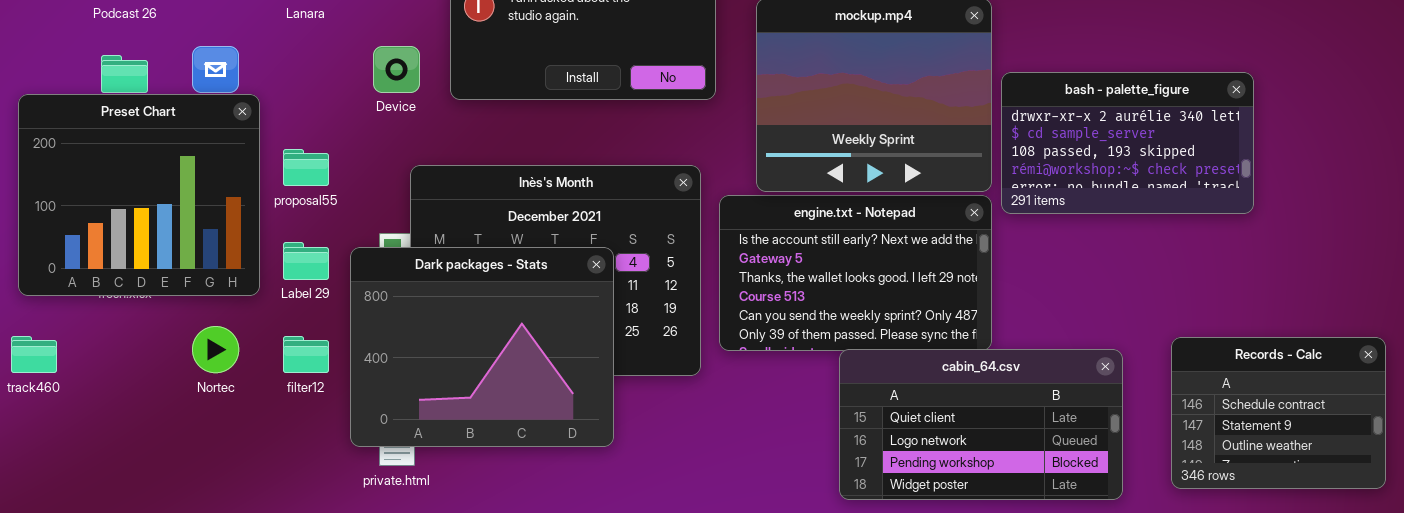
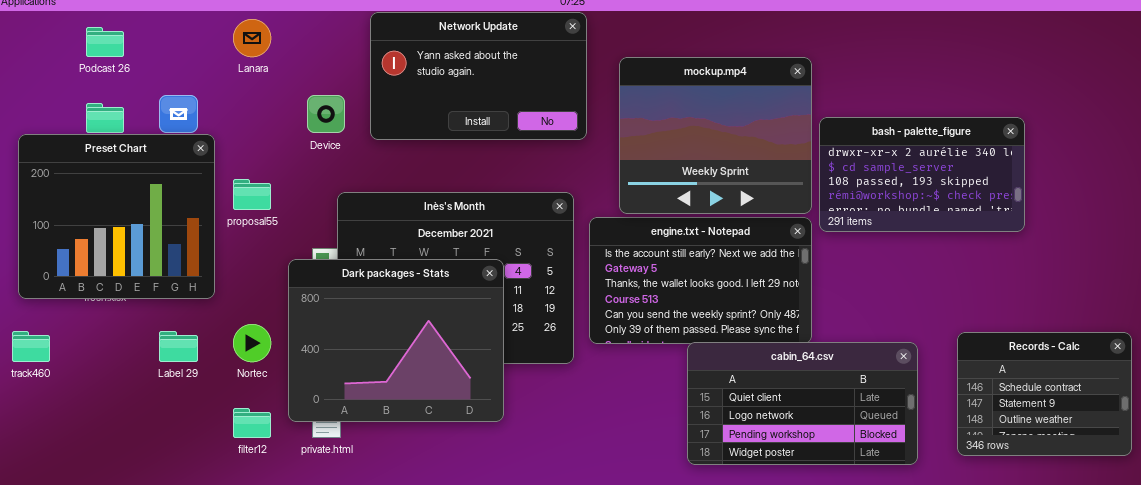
Label 29: [283,242,329,280] -> [159,331,198,362], moved
Nortec: [192,326,239,373] -> [233,324,271,362], moved
filter12: [283,336,329,373] -> [233,408,271,438], moved

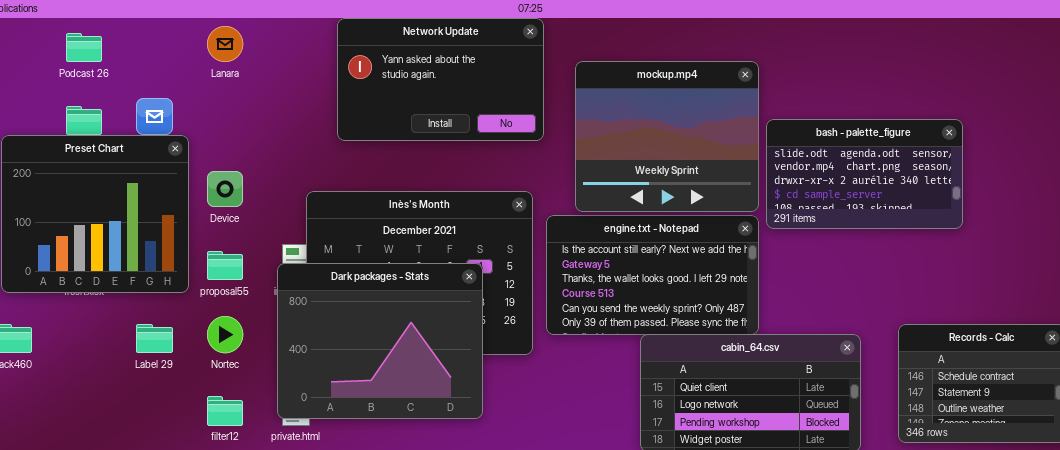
Device: [307,95,345,133] -> [207,171,243,207], moved
bash - palette_figure: [819,117,1025,232] -> [766,119,963,229], scrolled up 2 rows
proposal55: [233,179,271,210] -> [207,251,243,280], moved
Dark packages - Stats: [288,259,504,422] -> [277,263,483,419], moved

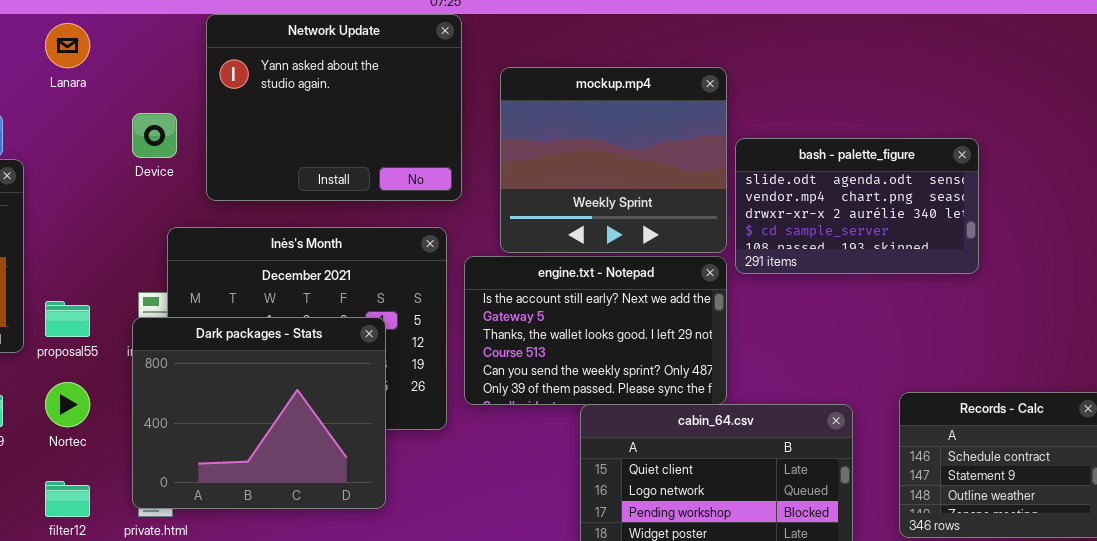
Network Update: [337,18,544,141] -> [206,14,462,201], resized
Device: [207,171,243,207] -> [132,113,177,158], moved

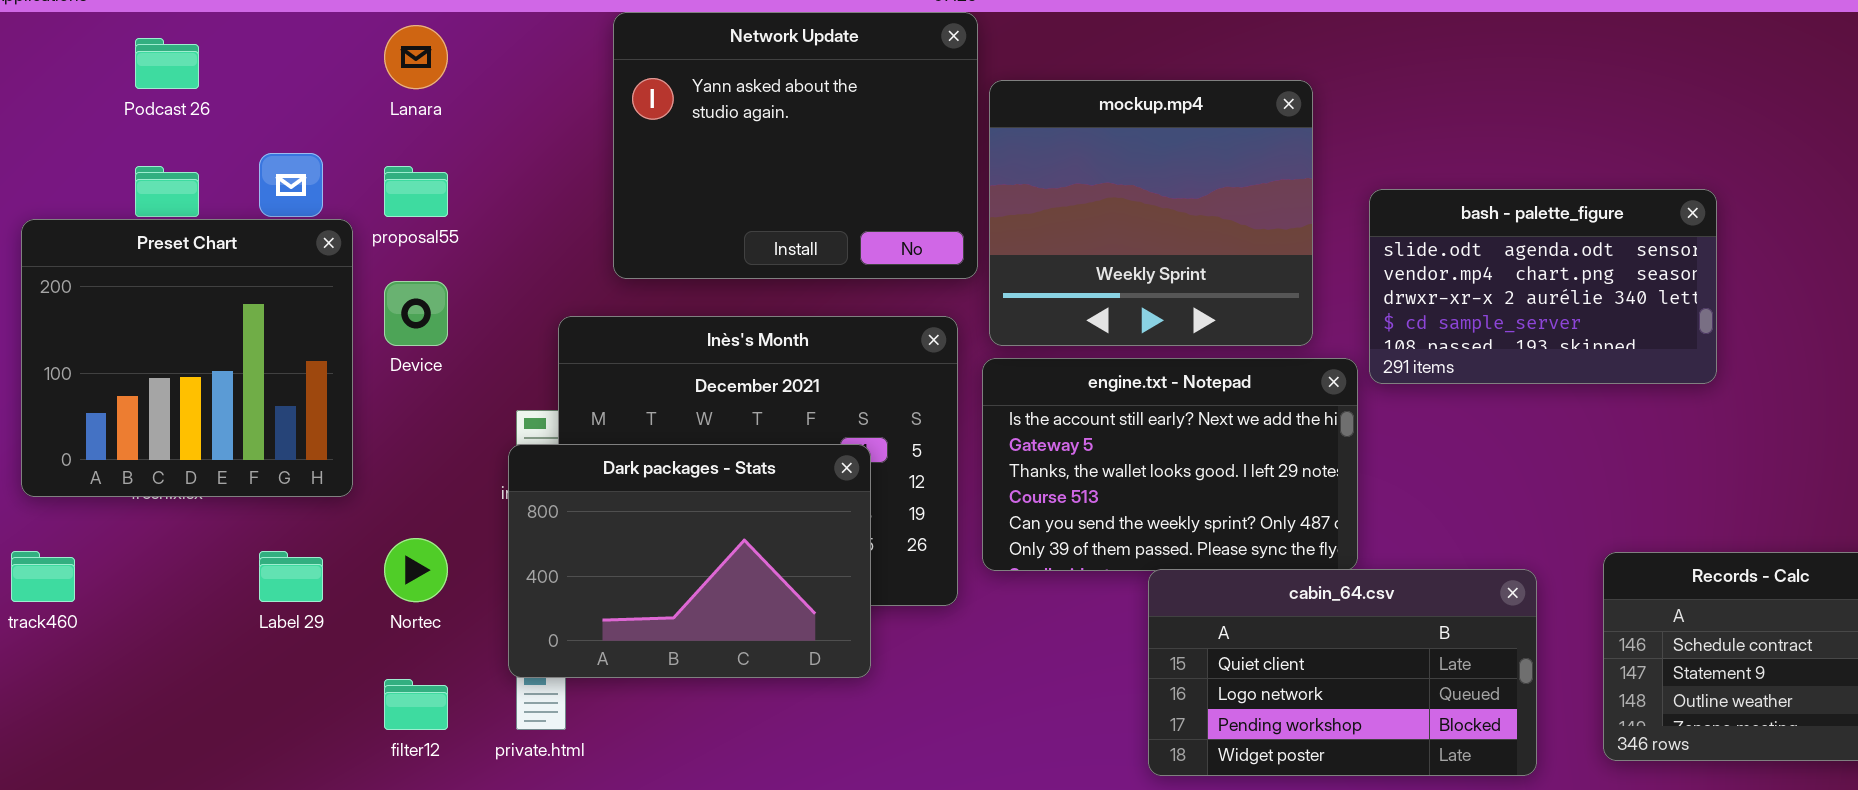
mockup.mp4: [500,67,727,253] -> [989,80,1313,346], moved
Device: [132,113,177,158] -> [384,281,448,346], moved
proposal55: [45,301,90,337] -> [384,166,448,217], moved
Dark packages - Stats: [132,317,386,509] -> [508,444,871,678], resized

